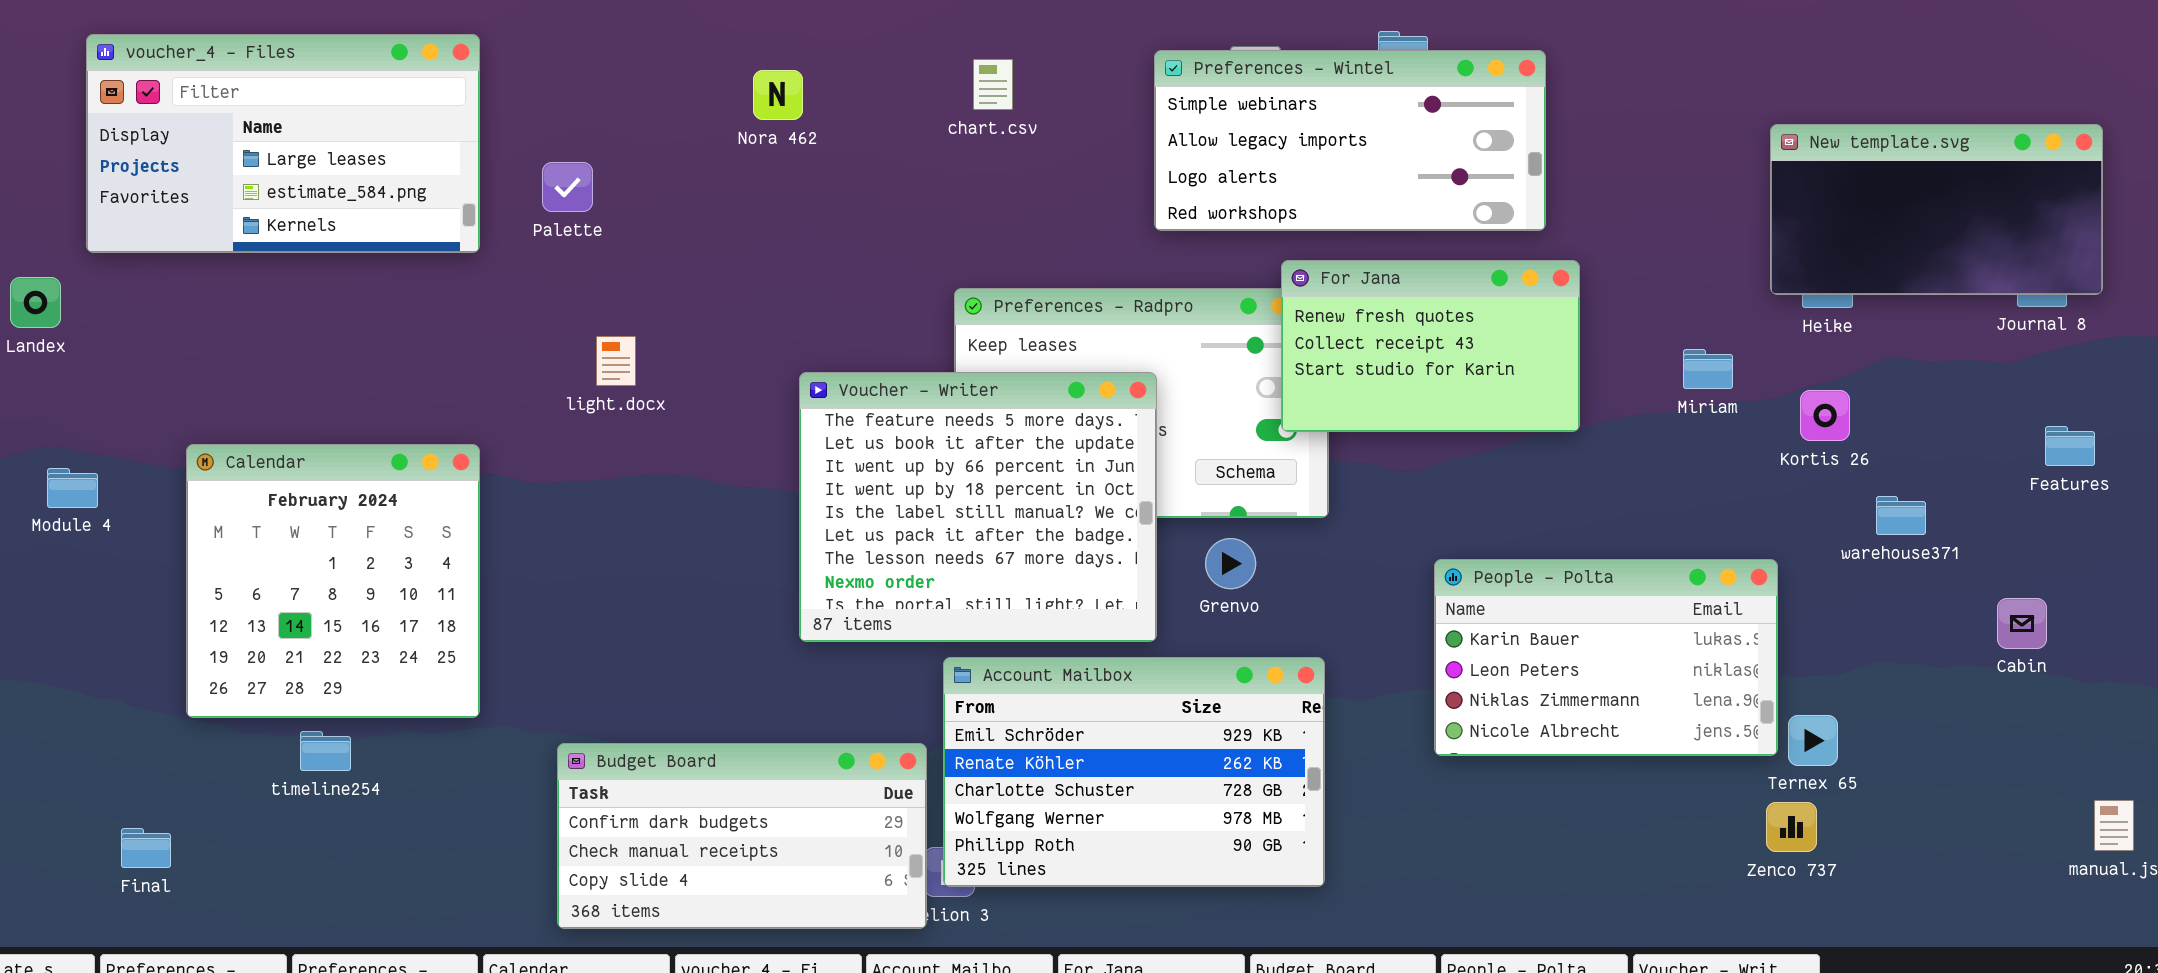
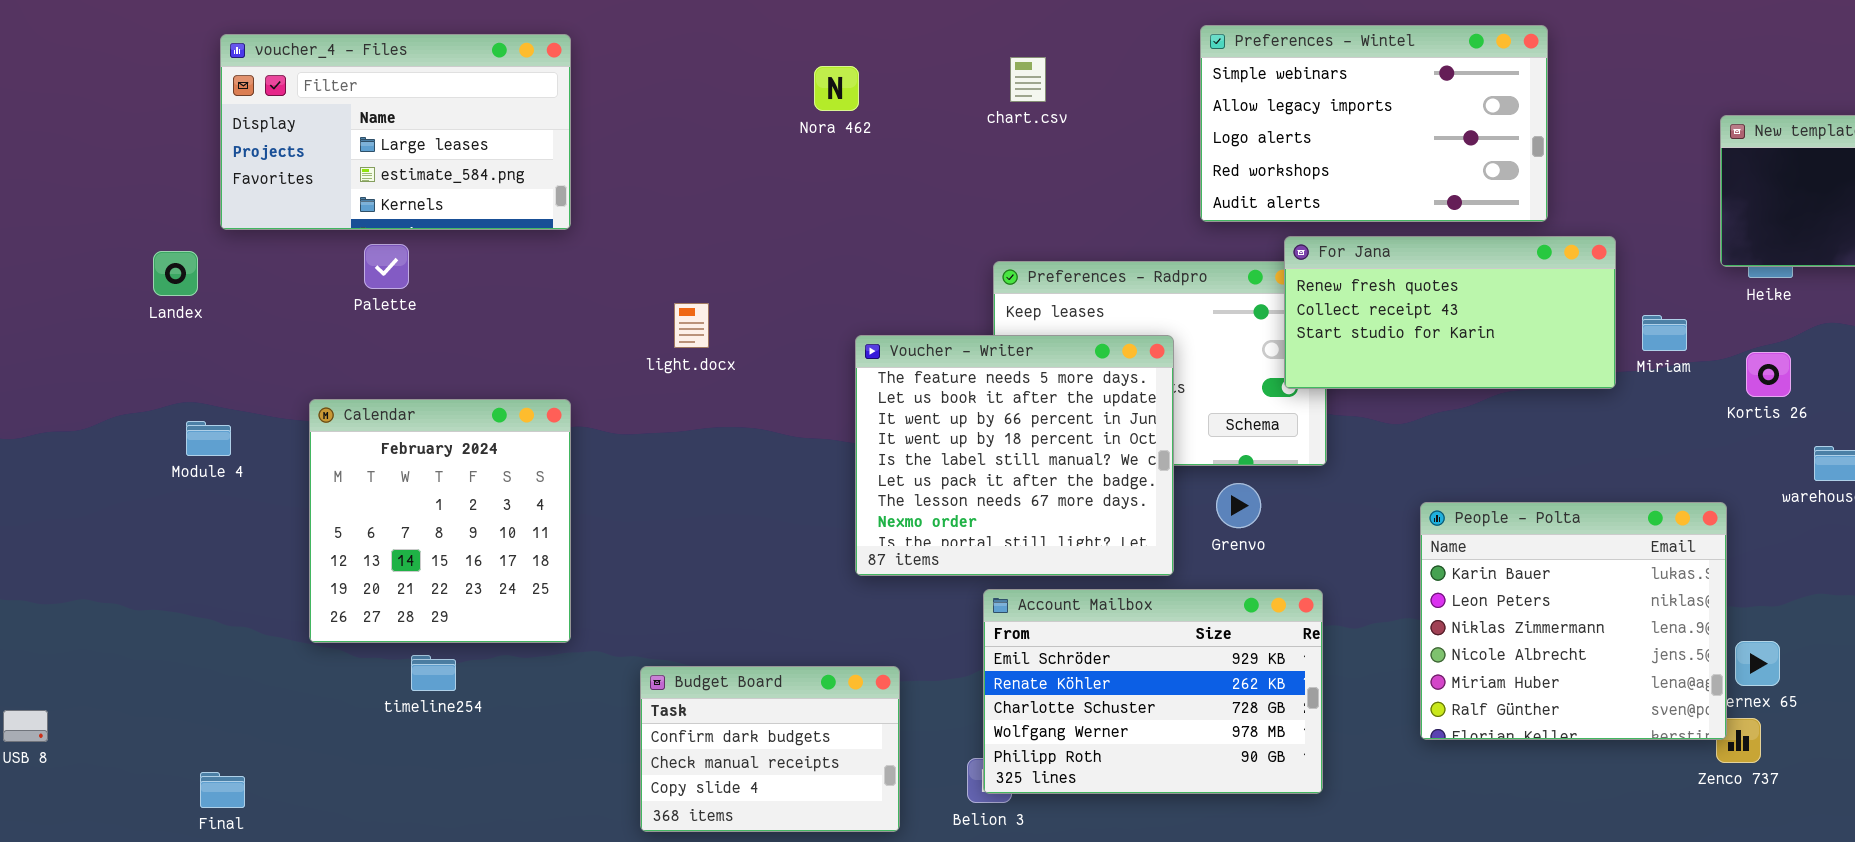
Preferences - Wintel: [1154,50,1546,231] -> [1200,25,1548,222], moved, resized
Palette: [542,162,593,212] -> [364,244,409,289], moved
For Jana: [1281,260,1580,432] -> [1284,236,1616,389], resized
People - Polta: [1434,559,1778,756] -> [1420,502,1727,740], resized
Budget Board: [557,743,927,929] -> [640,666,900,832], resized
Final: [121,828,171,868] -> [200,772,245,808], moved

